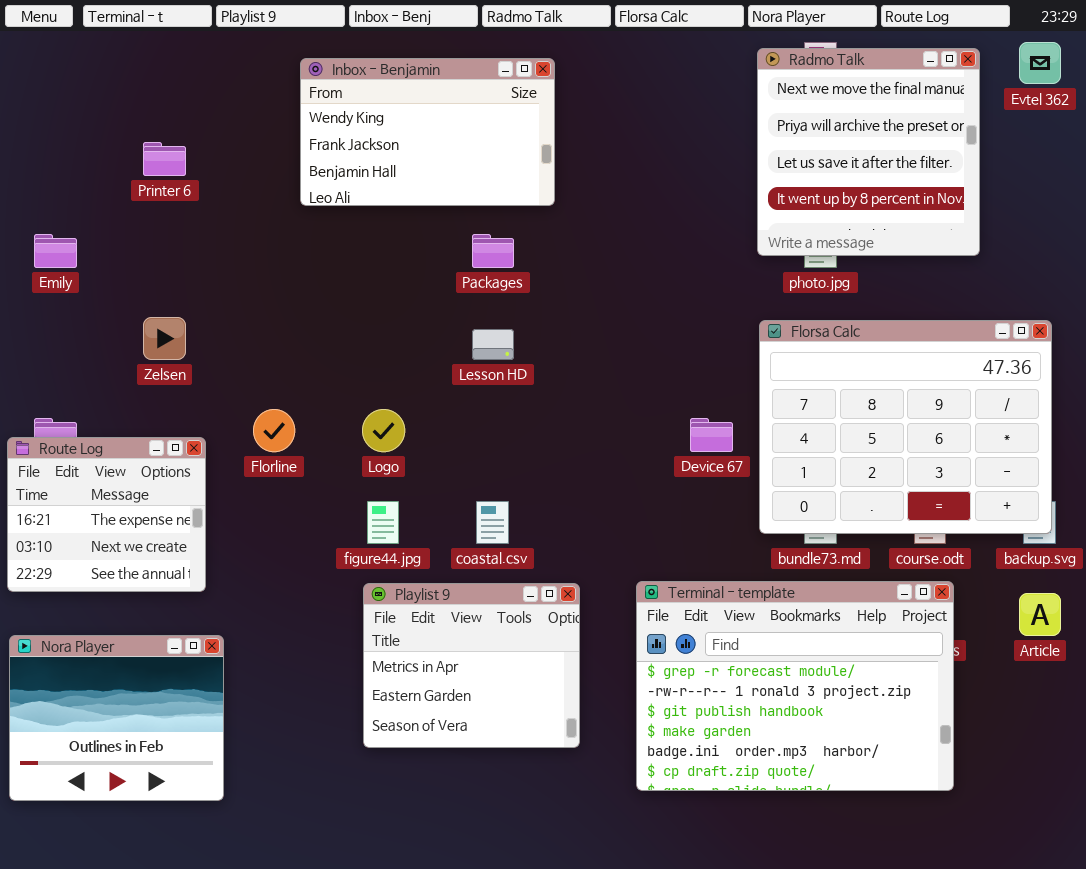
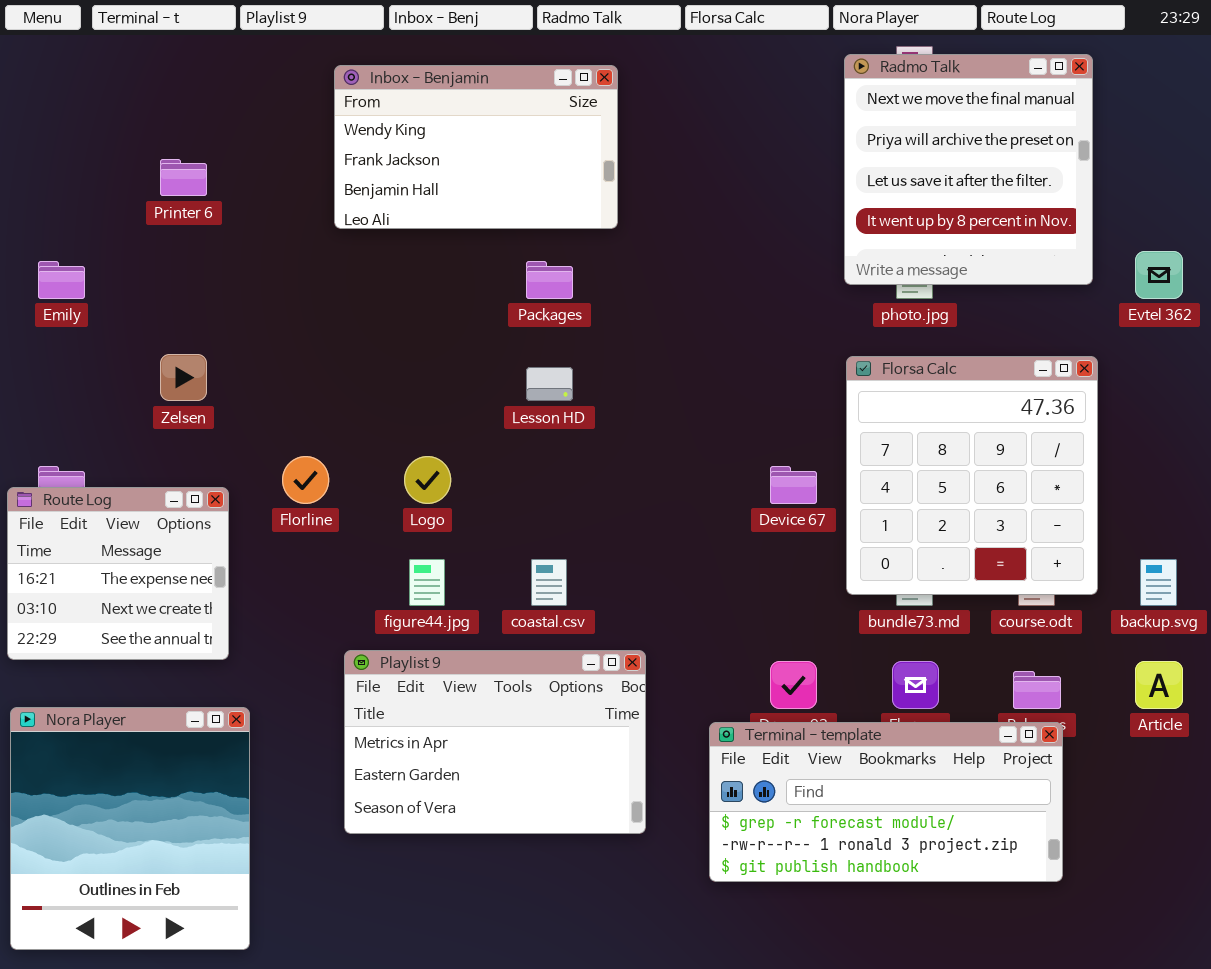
Evtel 362: [1019,42,1061,84] -> [1135,251,1183,299], moved
Florsa Calc: [759,320,1052,534] -> [846,356,1098,595], resized
Terminal - template: [636,581,954,791] -> [709,722,1063,882], resized
Playlist 9: [363,583,580,748] -> [344,650,646,834], resized
Nora Player: [9,635,224,801] -> [10,707,250,950], resized

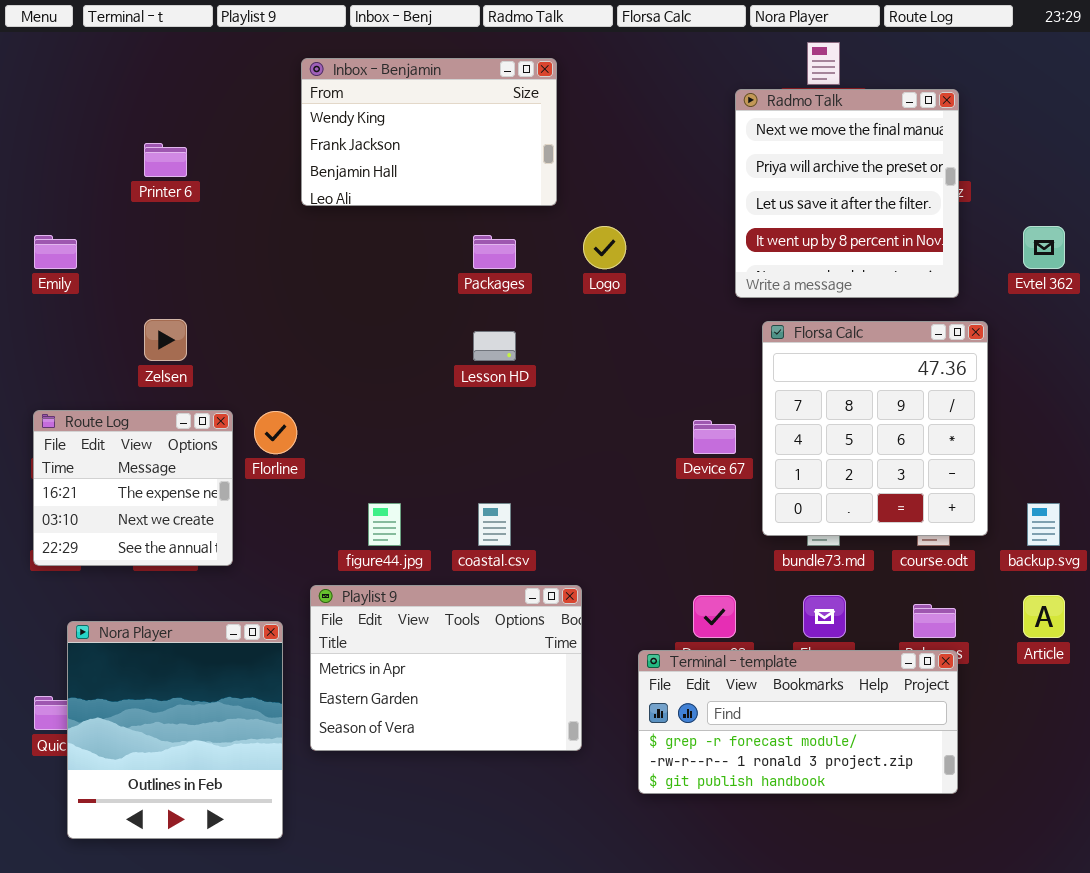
Radmo Talk: [844,54,1093,285] -> [735,89,959,298], moved
Logo: [404,456,451,504] -> [583,226,626,269], moved
Route Log: [7,487,229,660] -> [33,410,233,566], moved
Nora Player: [10,707,250,950] -> [67,621,283,839], moved

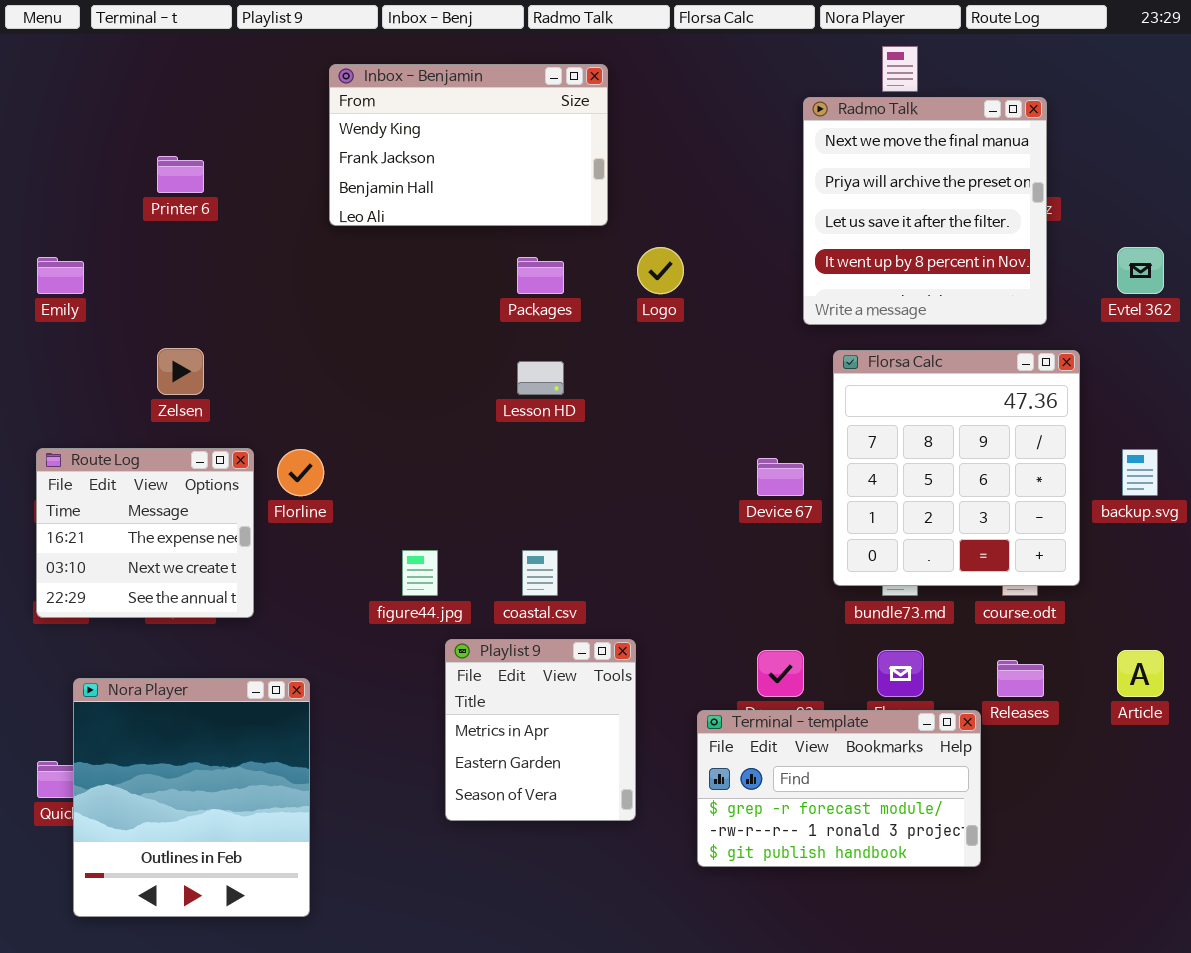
backup.svg: [1027,503,1060,546] -> [1122,449,1158,496], moved
Playlist 9: [310,585,582,751] -> [445,639,636,821], resized
Terminal - template: [638,650,958,794] -> [697,710,981,867], resized

